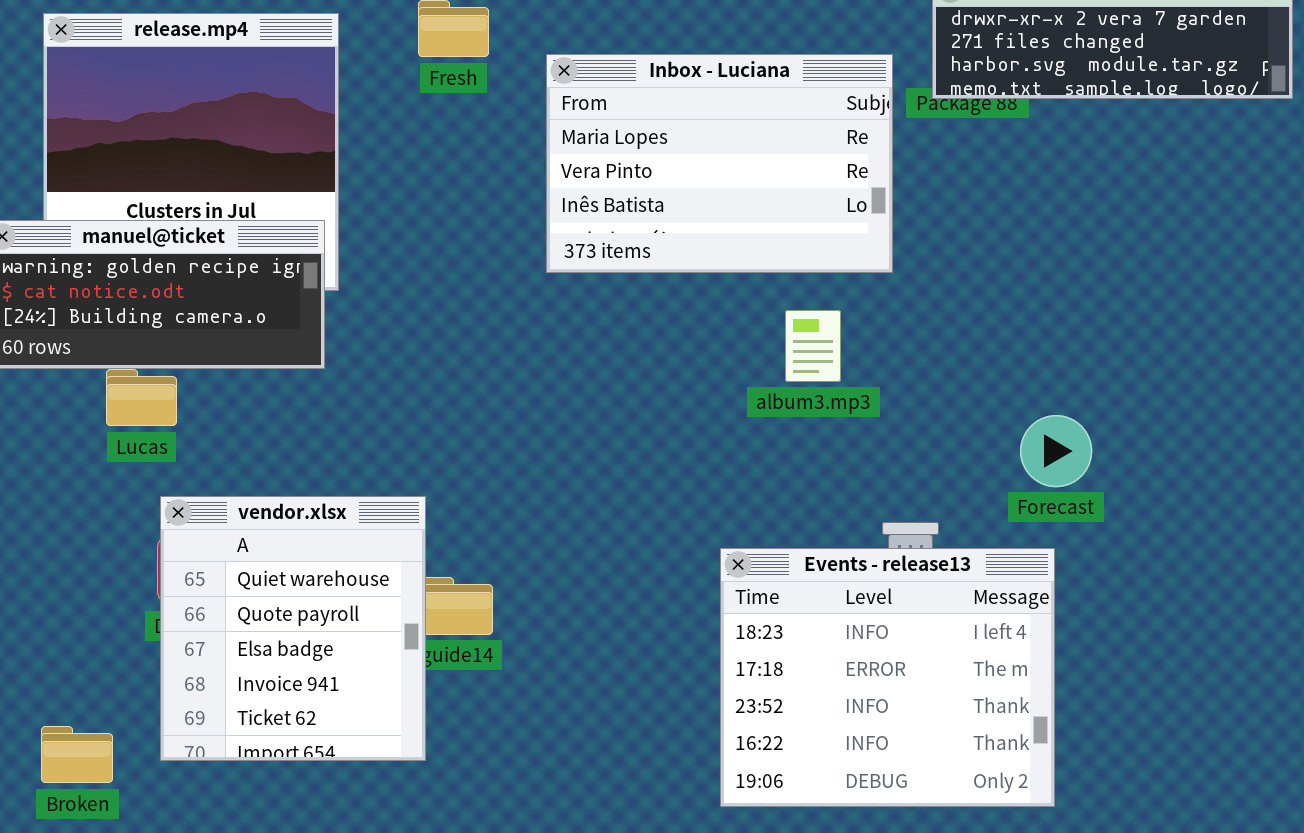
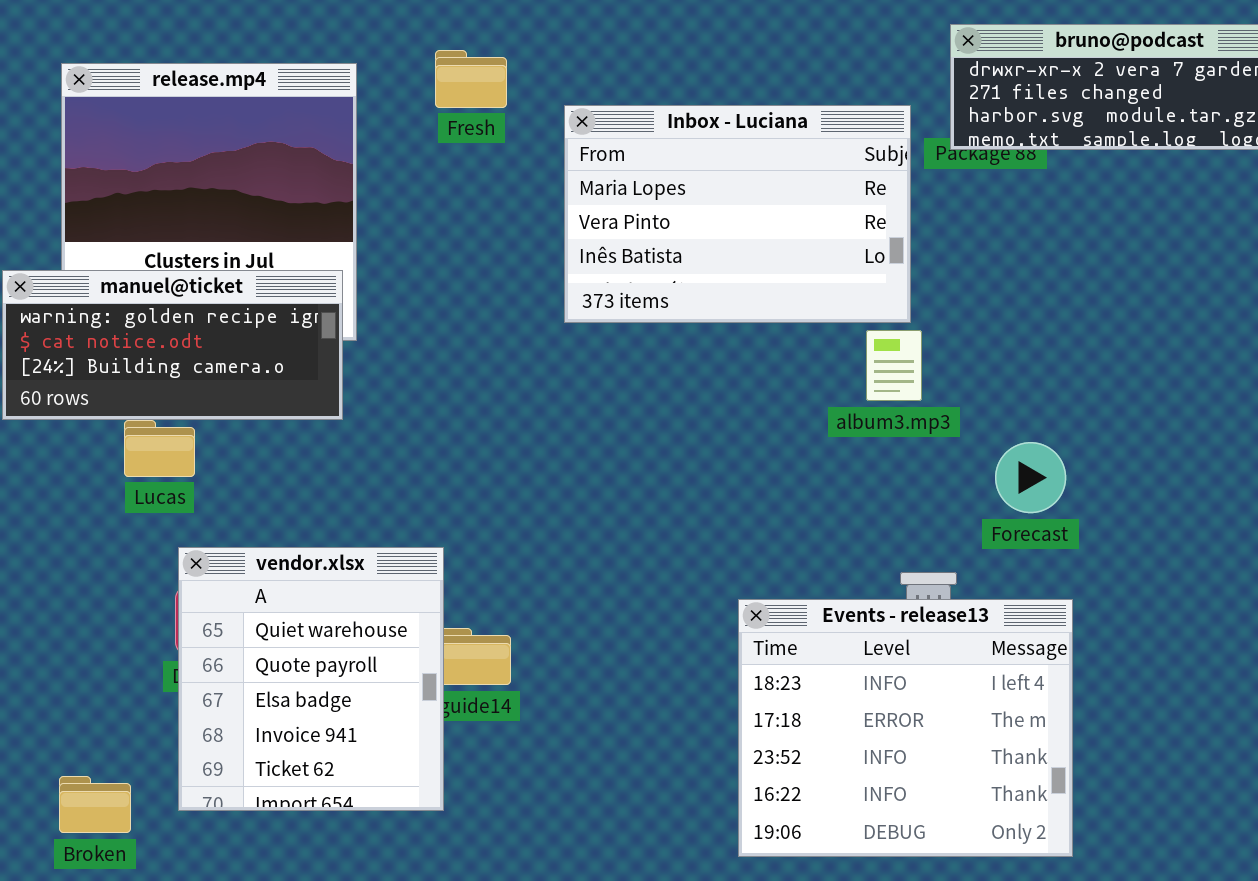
album3.mp3: [785,310,841,382] -> [866,330,922,401], moved
Forecast: [1020,415,1092,487] -> [995,442,1066,513], moved

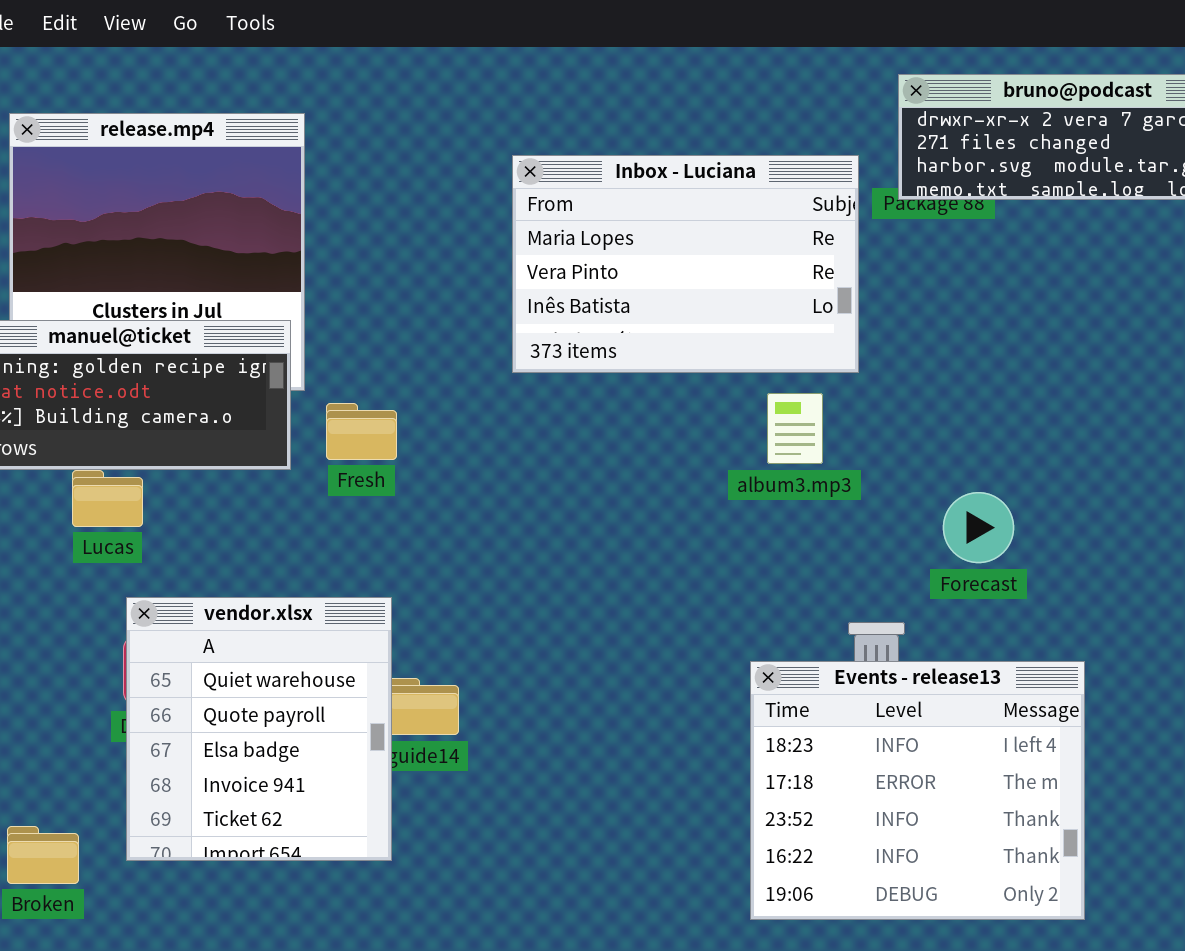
Fresh: [435,50,507,108] -> [326,403,397,460], moved
album3.mp3: [866,330,922,401] -> [767,393,823,464], moved
Events - release13: [738,599,1073,857] -> [750,661,1085,920], moved

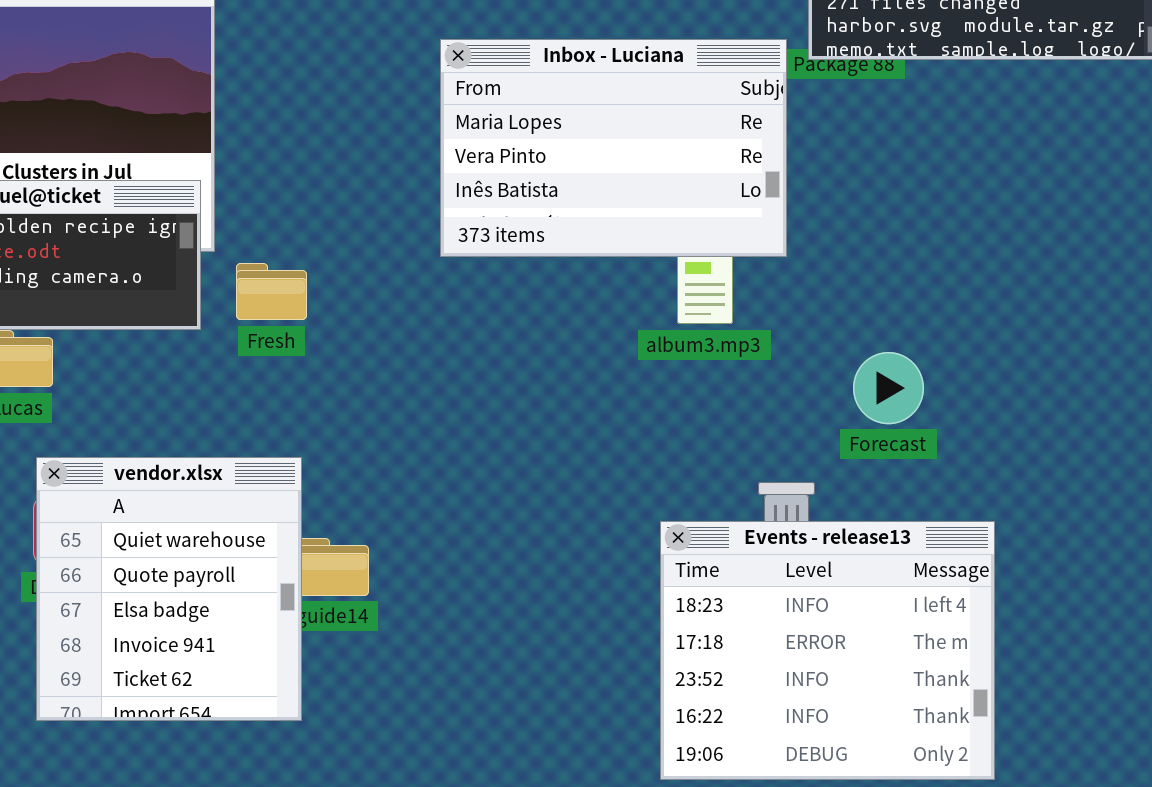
Inbox - Luciana: [512,155,859,373] -> [440,39,787,257], moved

